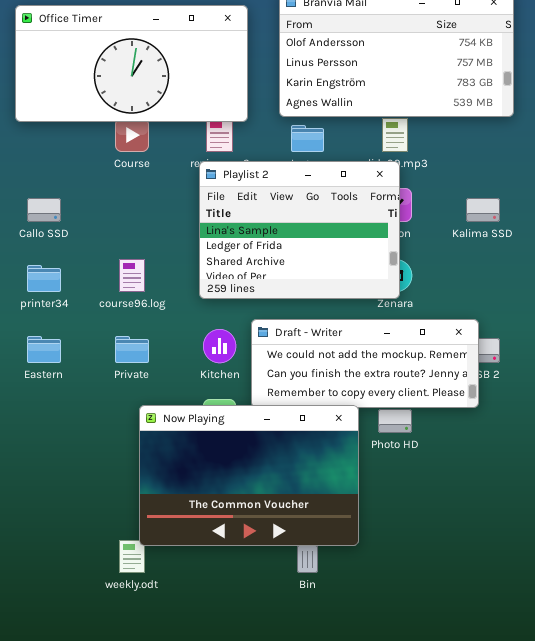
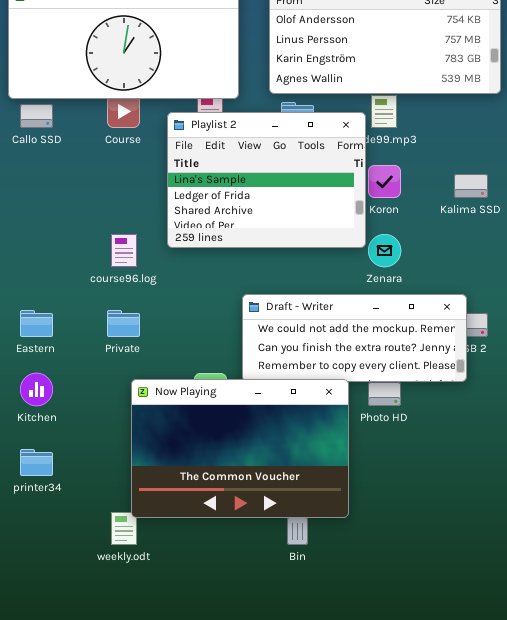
Playlist 2: [199,161,400,299] -> [167,112,366,248], moved
Callo SSD: [27,198,61,222] -> [20,104,53,128], moved
printer34: [27,265,61,292] -> [20,449,53,476], moved
Kitchen: [203,329,236,363] -> [20,373,53,406], moved

